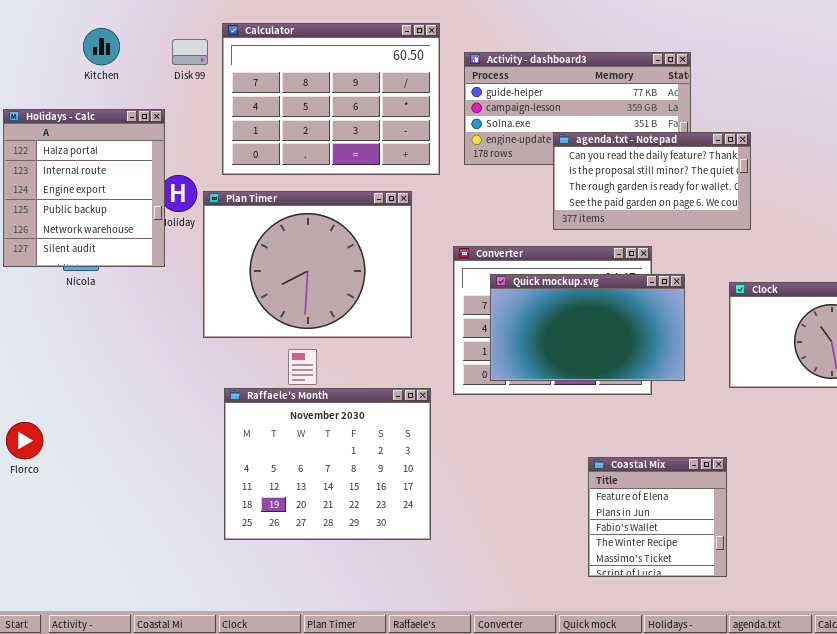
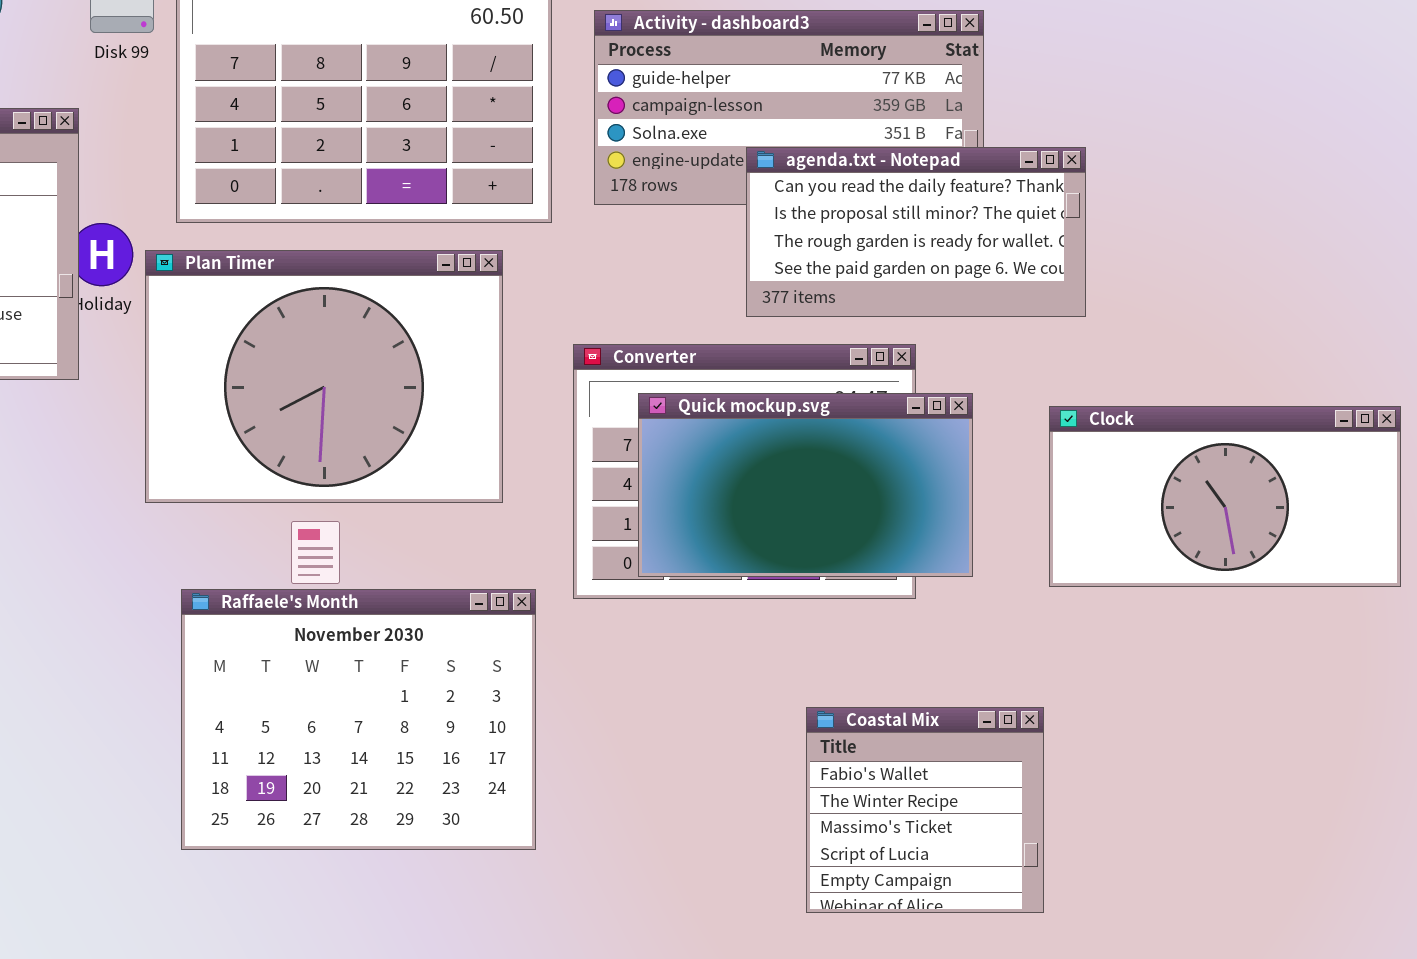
Coastal Mix: [588,457,727,577] -> [806,707,1044,913], scrolled down 2 rows

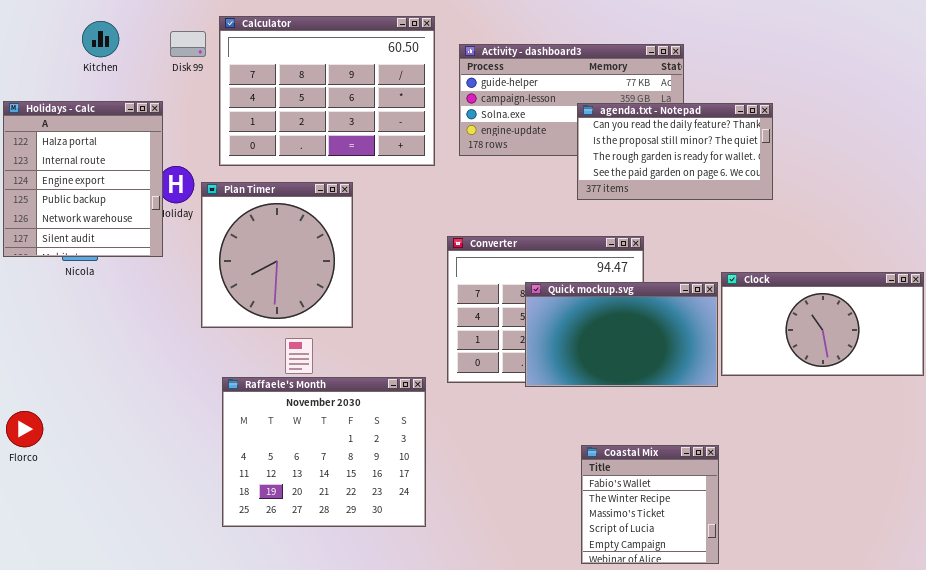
agenda.txt - Notepad: [746,147,1086,317] -> [577,103,773,200], moved
Plan Timer: [145,250,503,503] -> [201,182,353,328], resized
Quick mockup.svg: [638,393,973,577] -> [525,282,718,387], moved

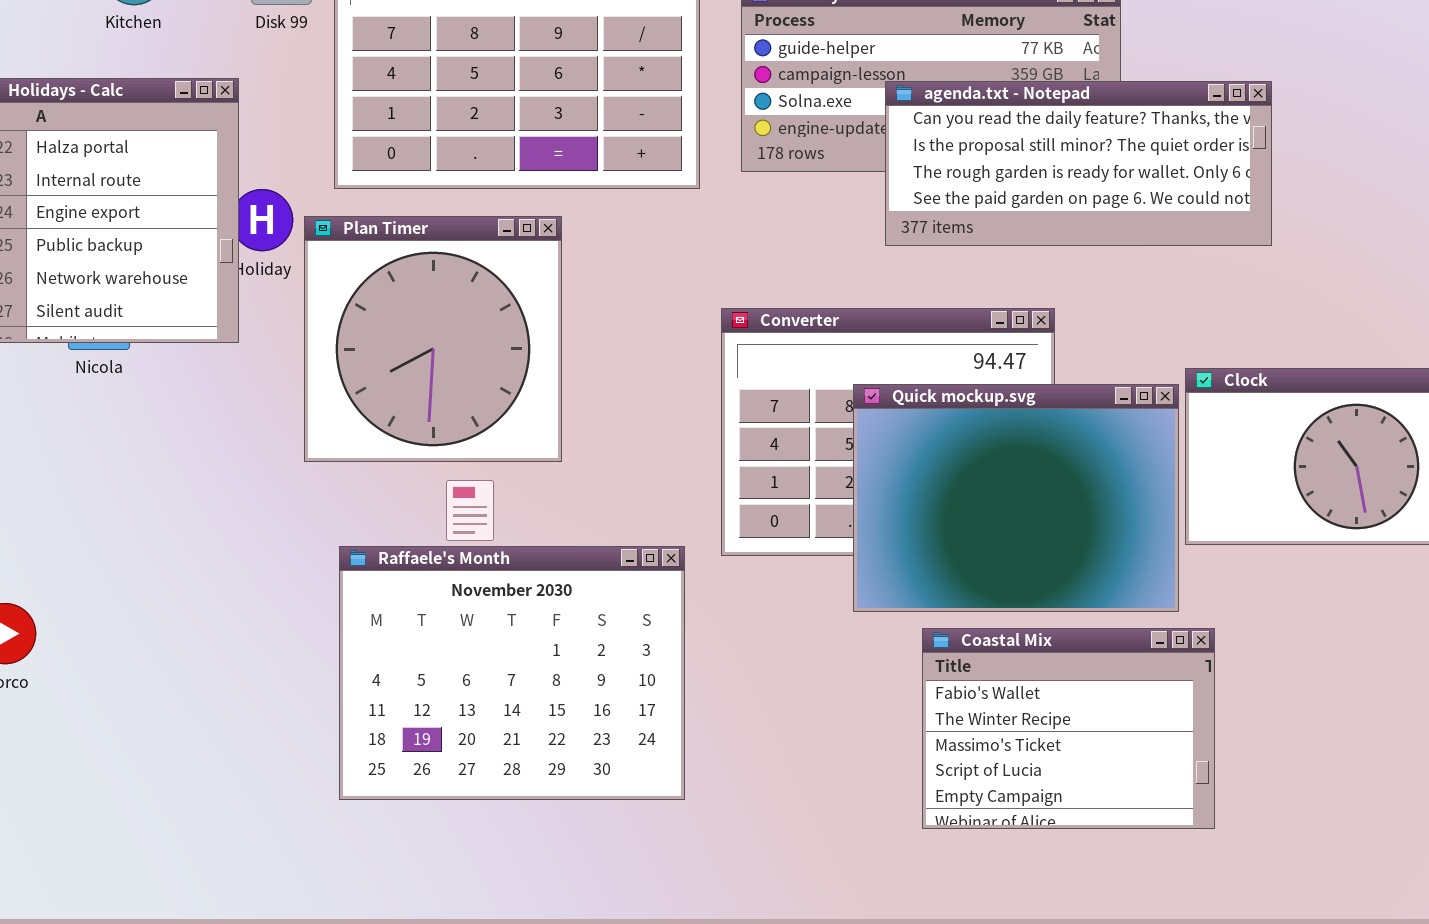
agenda.txt - Notepad: [577,103,773,200] -> [885,81,1272,246], resized
Quick mockup.svg: [525,282,718,387] -> [853,384,1179,612], resized
Coastal Mix: [581,445,719,564] -> [922,628,1215,829], moved, resized

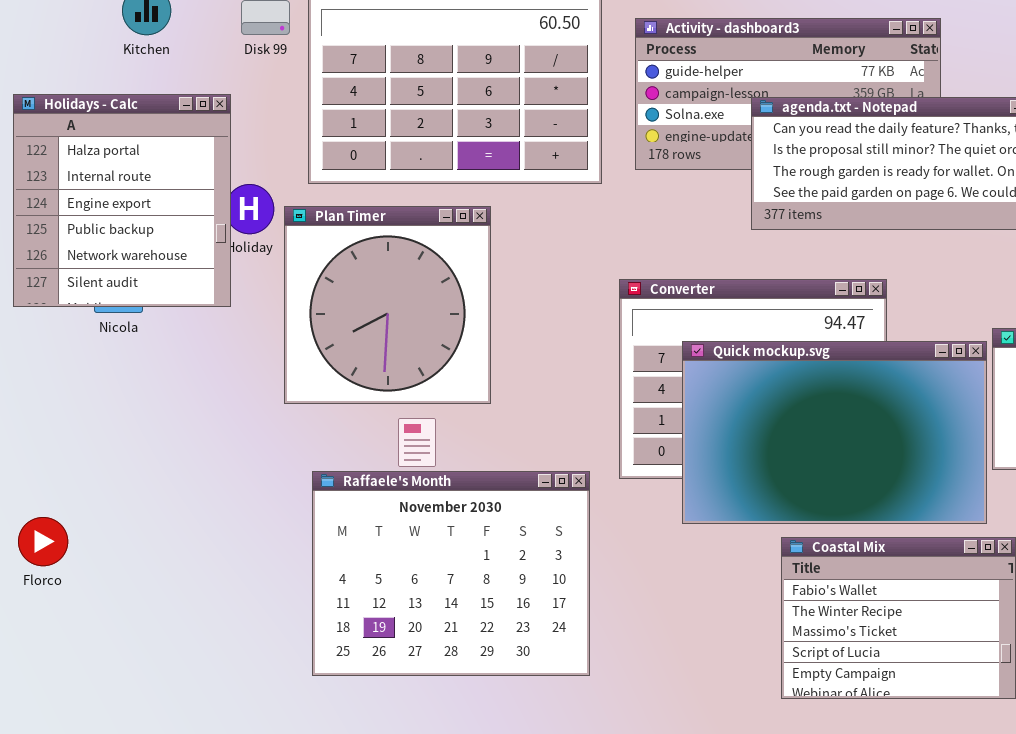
Quick mockup.svg: [853,384,1179,612] -> [682,341,987,524], resized

